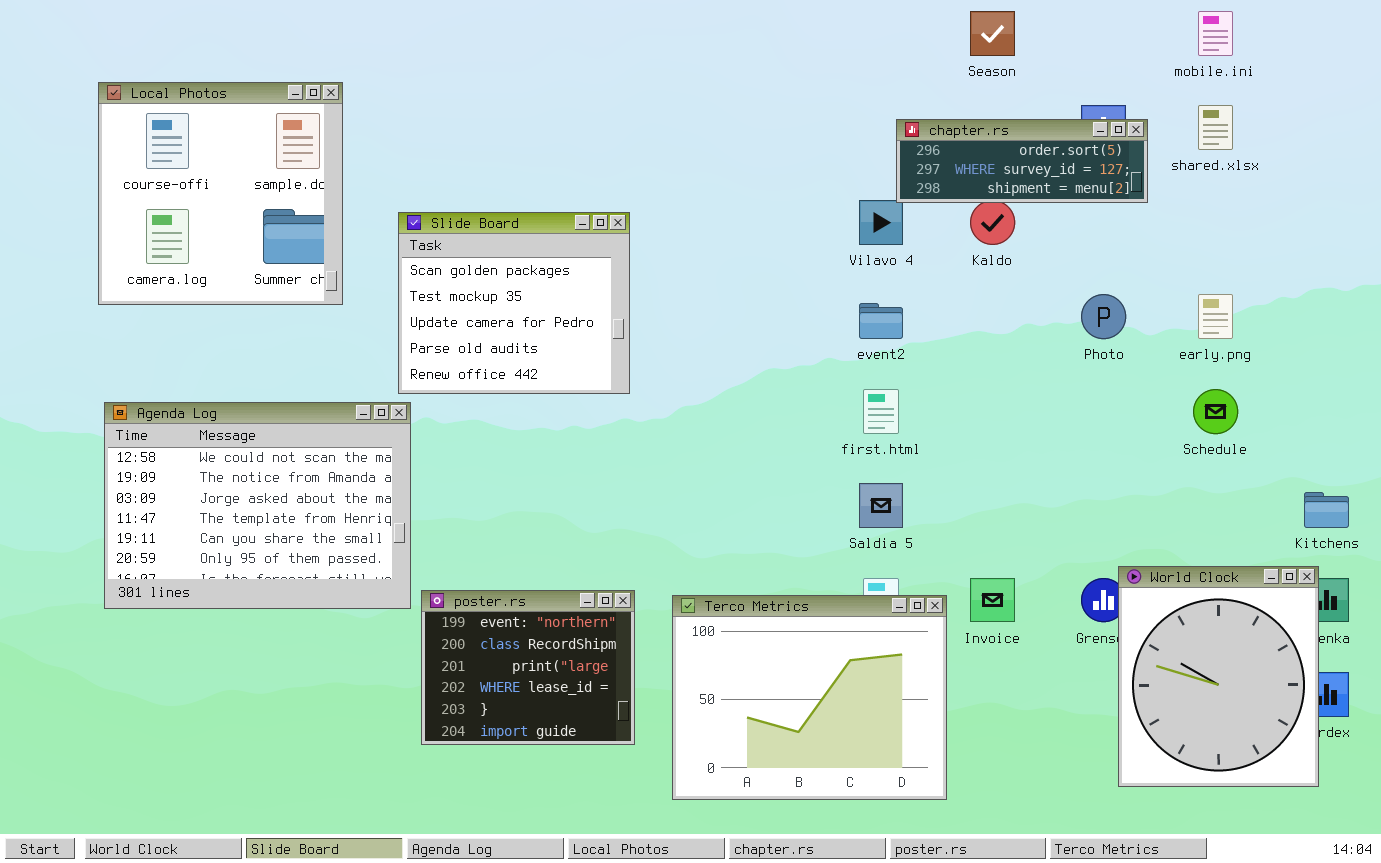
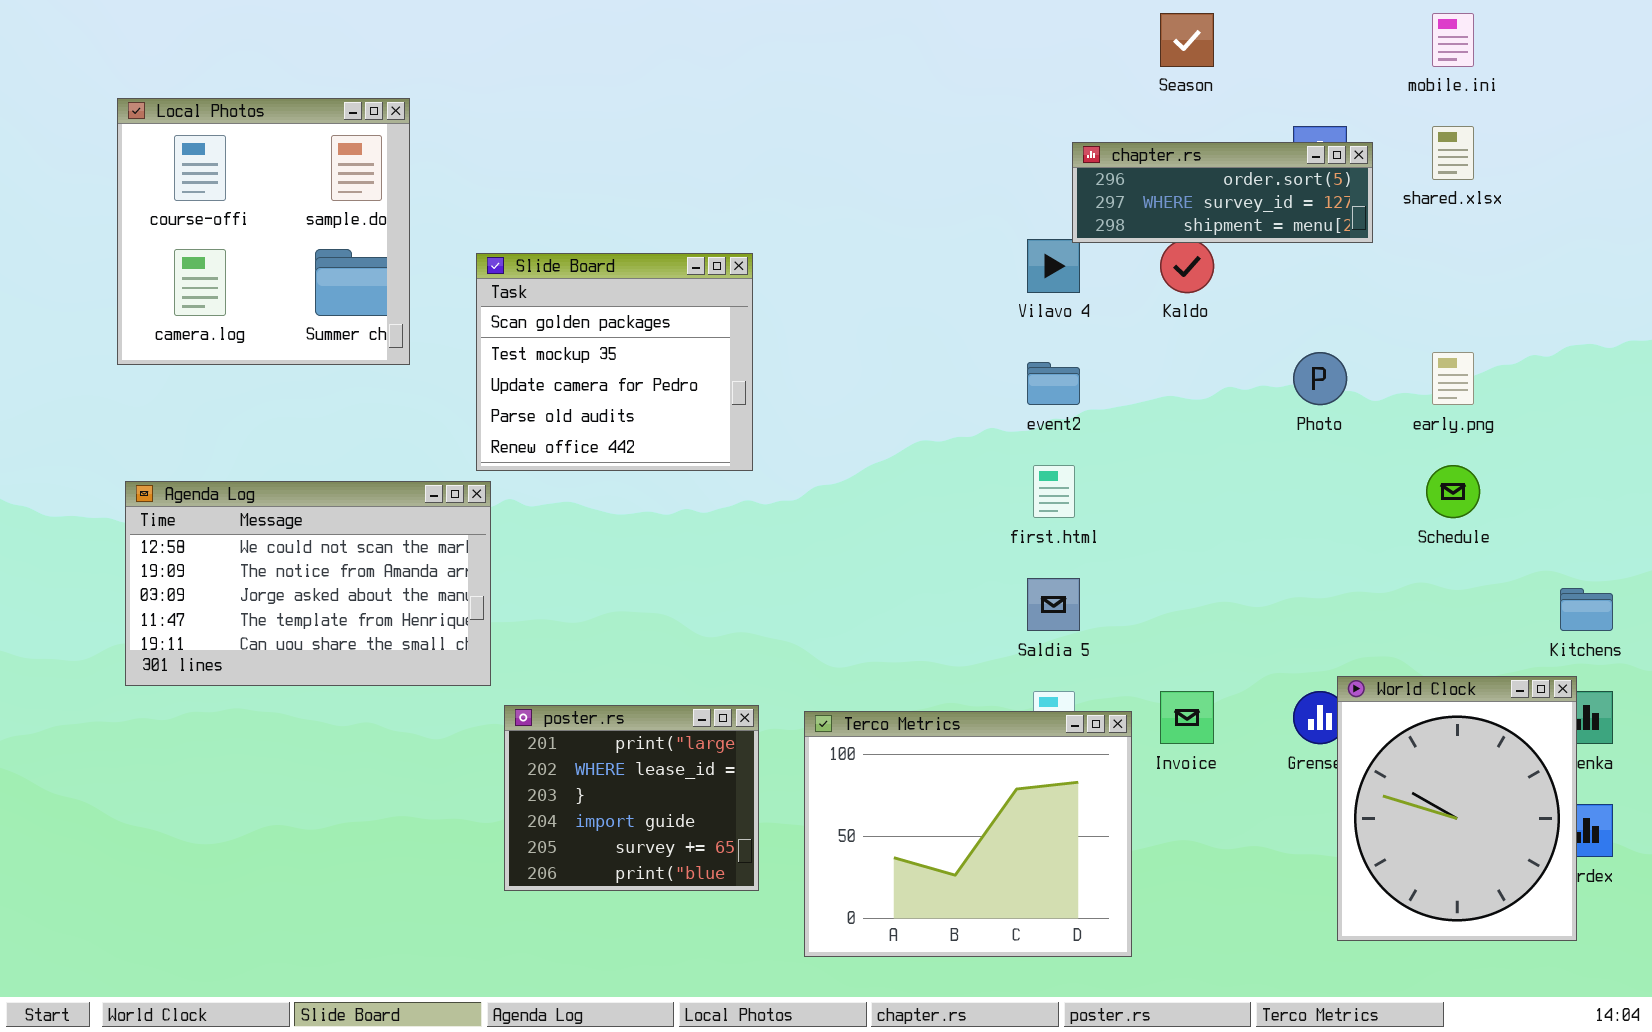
Agenda Log: [104,402,411,609] -> [125,481,491,686], resized
poster.rs: [421,590,635,745] -> [504,705,759,891], scrolled down 2 rows

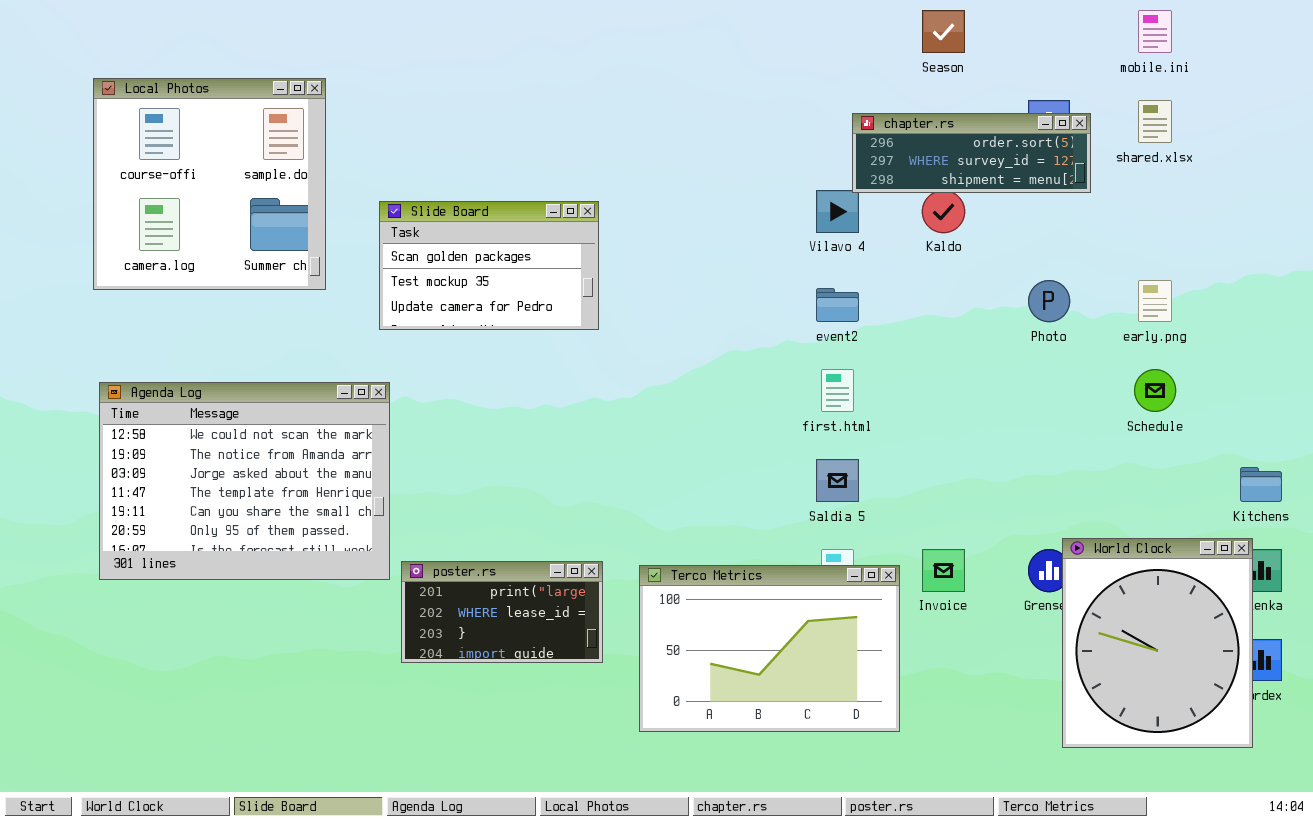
Slide Board: [476,253,753,471] -> [379,201,599,330], resized
Agenda Log: [125,481,491,686] -> [99,382,390,580], resized
poster.rs: [504,705,759,891] -> [401,561,603,663], resized
Terco Metrics: [804,711,1132,957] -> [639,565,900,732], resized

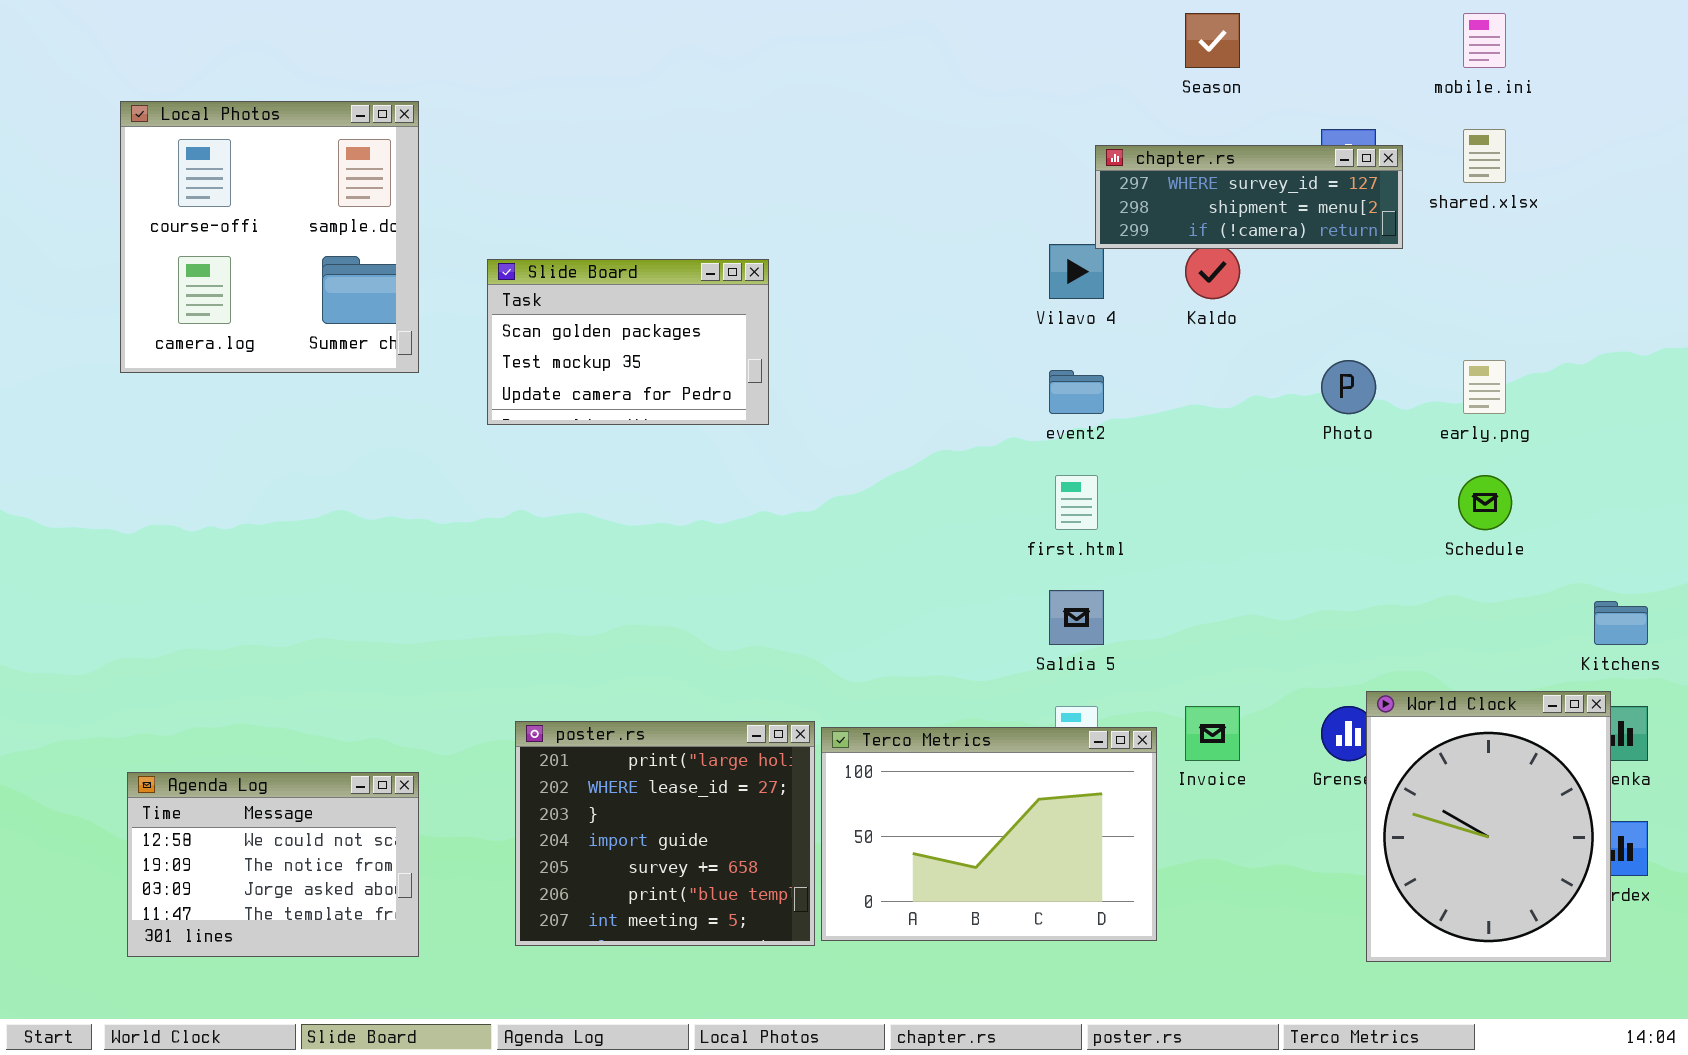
chapter.rs: [852,113,1091,193] -> [1095,145,1403,249], scrolled down 1 row
Agenda Log: [99,382,390,580] -> [127,772,419,957], moved, resized
poster.rs: [401,561,603,663] -> [515,721,815,946], resized

